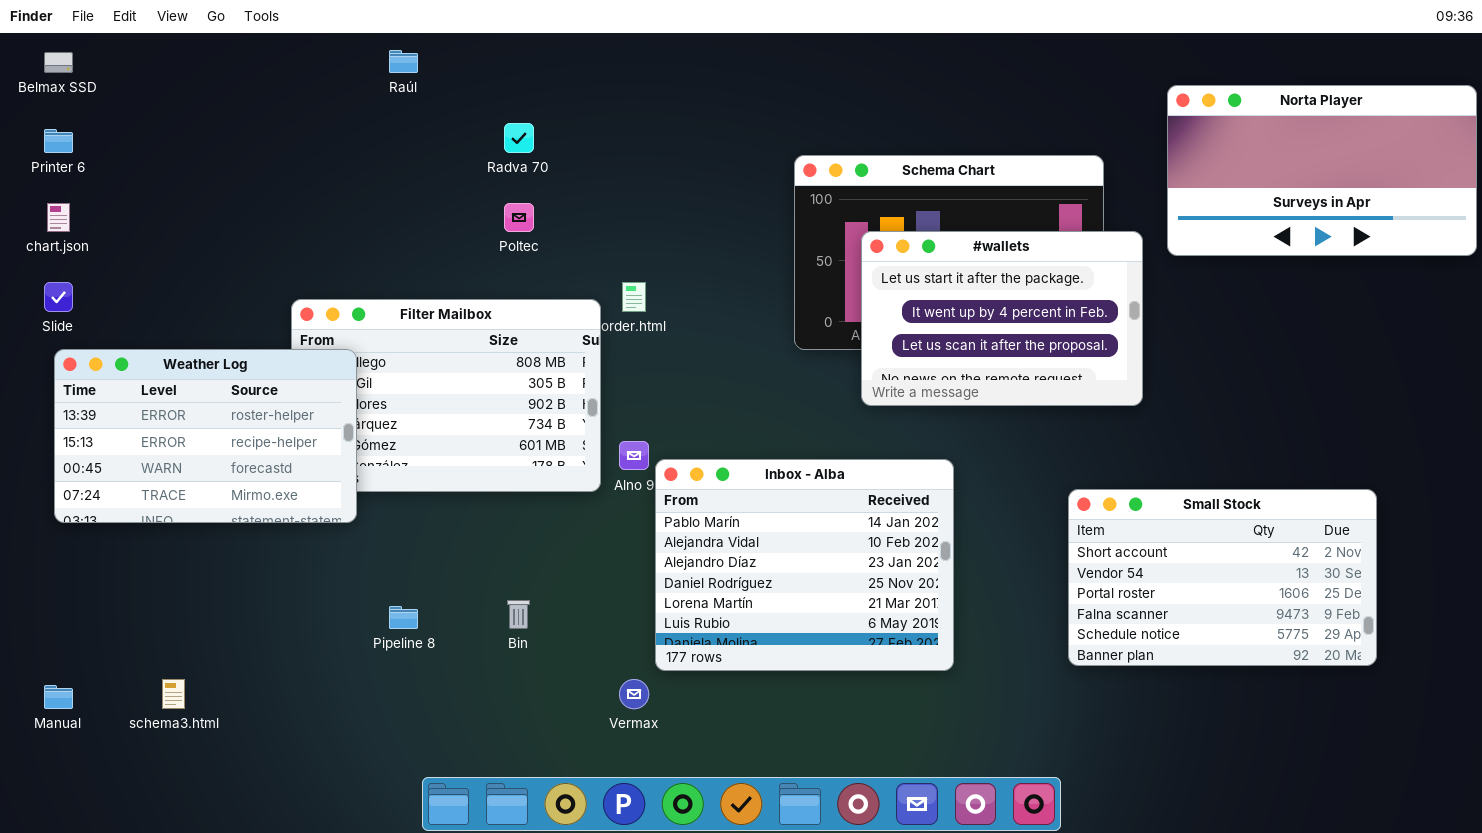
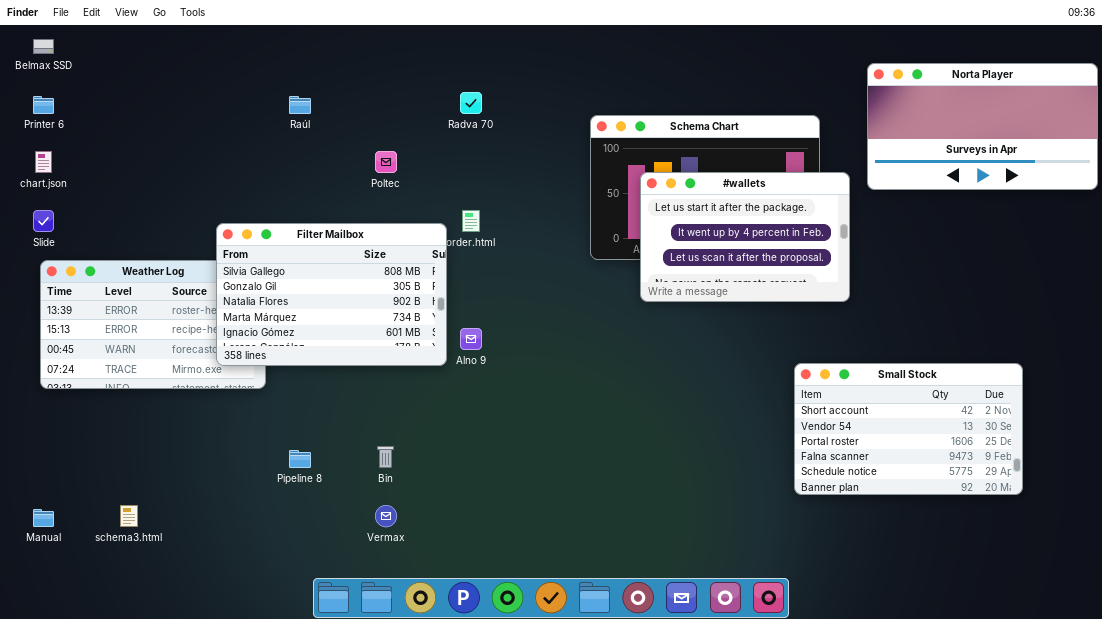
Raúl: [389,50,418,73] -> [289,96,311,114], moved
Radva 70: [504,123,534,153] -> [460,92,482,114], moved
Filter Mailbox: [291,299,601,492] -> [216,223,447,366], raised
Inbox - Alba: [655,459,954,671] -> none, closed
Vermax: [619,679,649,709] -> [375,505,397,527], moved

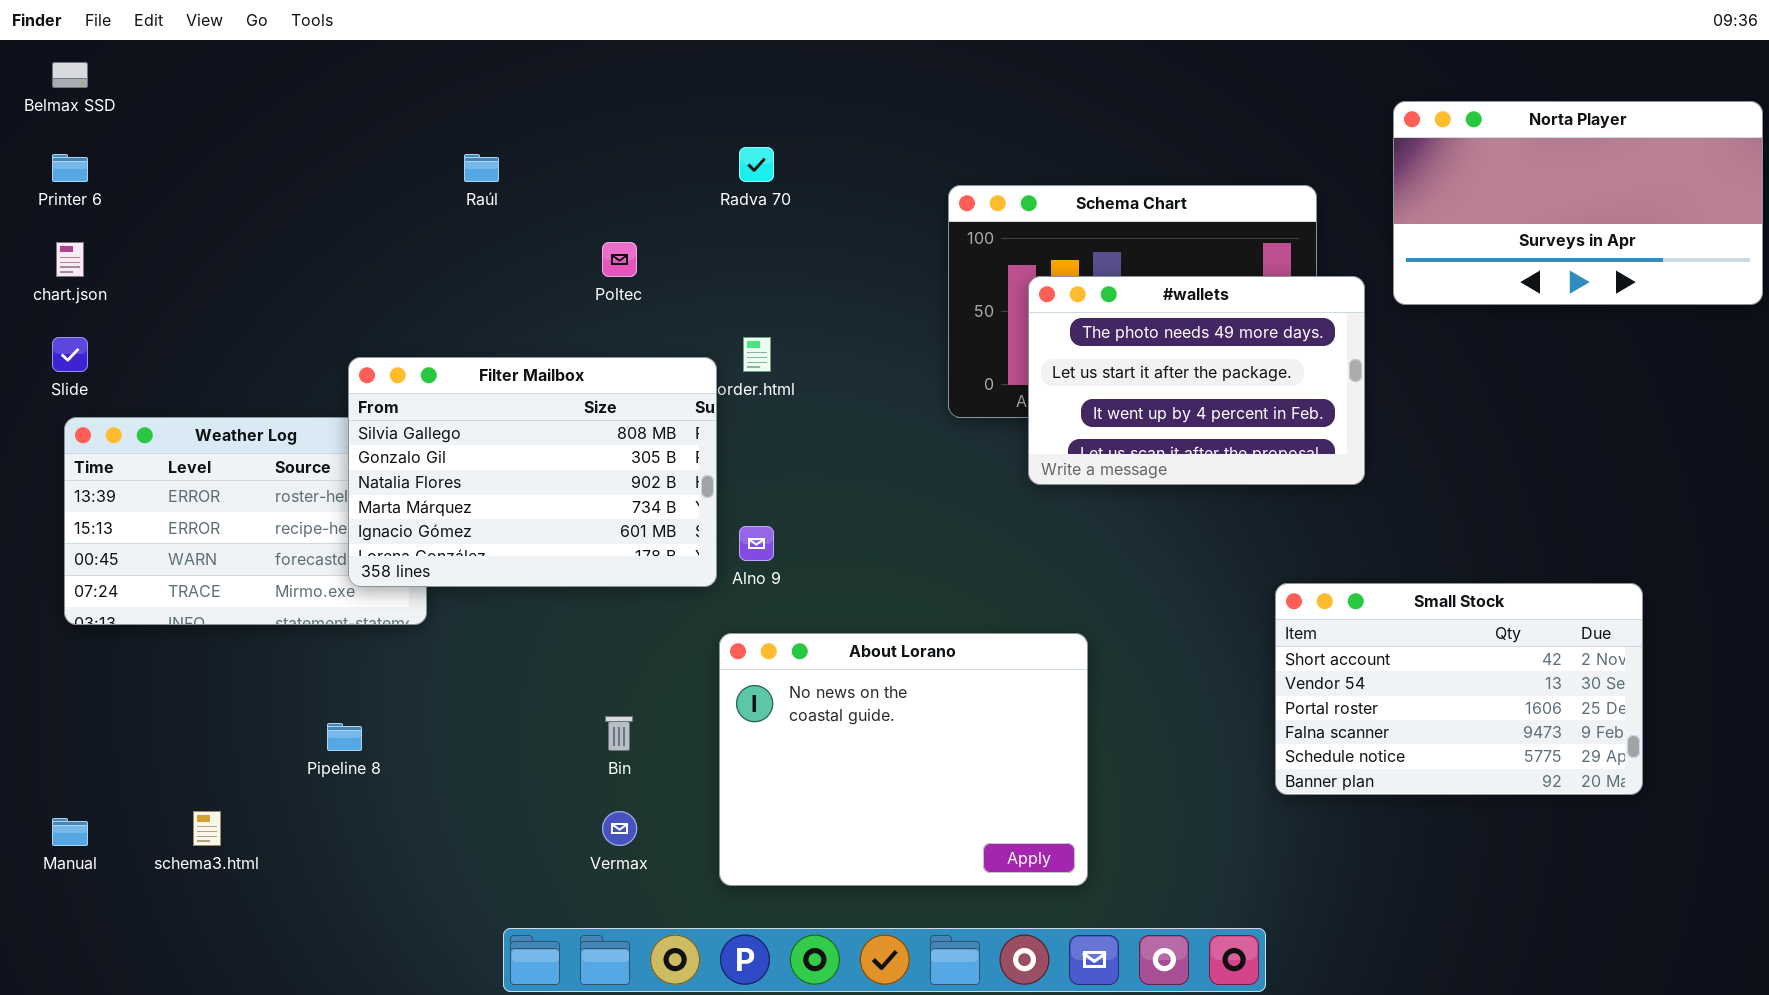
#wallets: [640,172,850,302] -> [1028,276,1365,485], scrolled up 1 row
About Lorano: none -> [719,633,1088,886], opened
Pipeline 8: [289,450,311,468] -> [327,723,362,751], moved

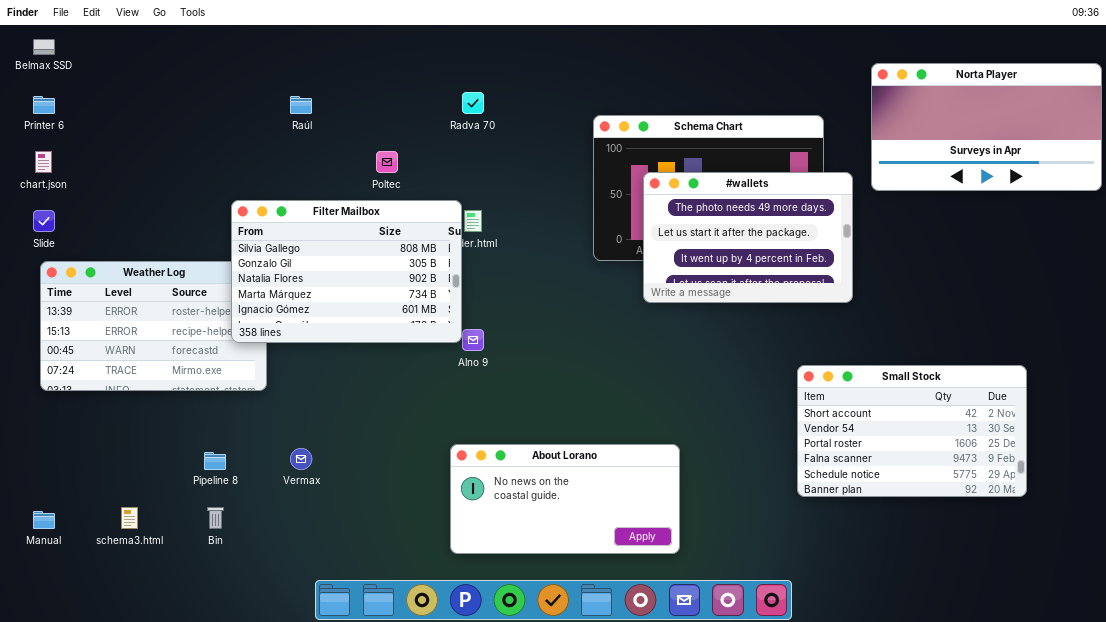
Filter Mailbox: [348,357,717,587] -> [231,200,462,343], moved
About Lorano: [719,633,1088,886] -> [450,444,680,554], resized
Bin: [605,716,633,751] -> [207,507,224,529], moved
Vermax: [602,811,637,846] -> [290,448,312,470], moved

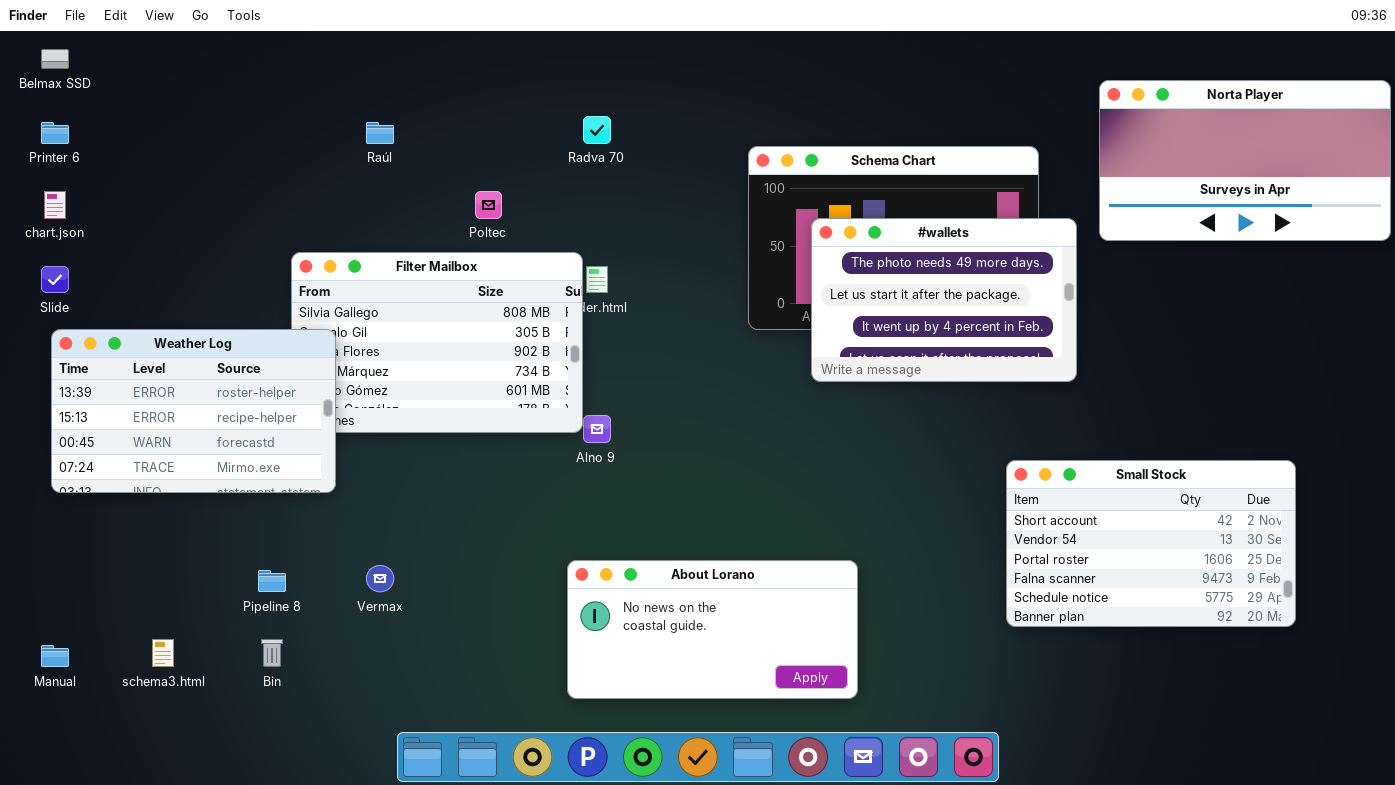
Weather Log: [40,261,267,391] -> [51,329,336,493], raised

